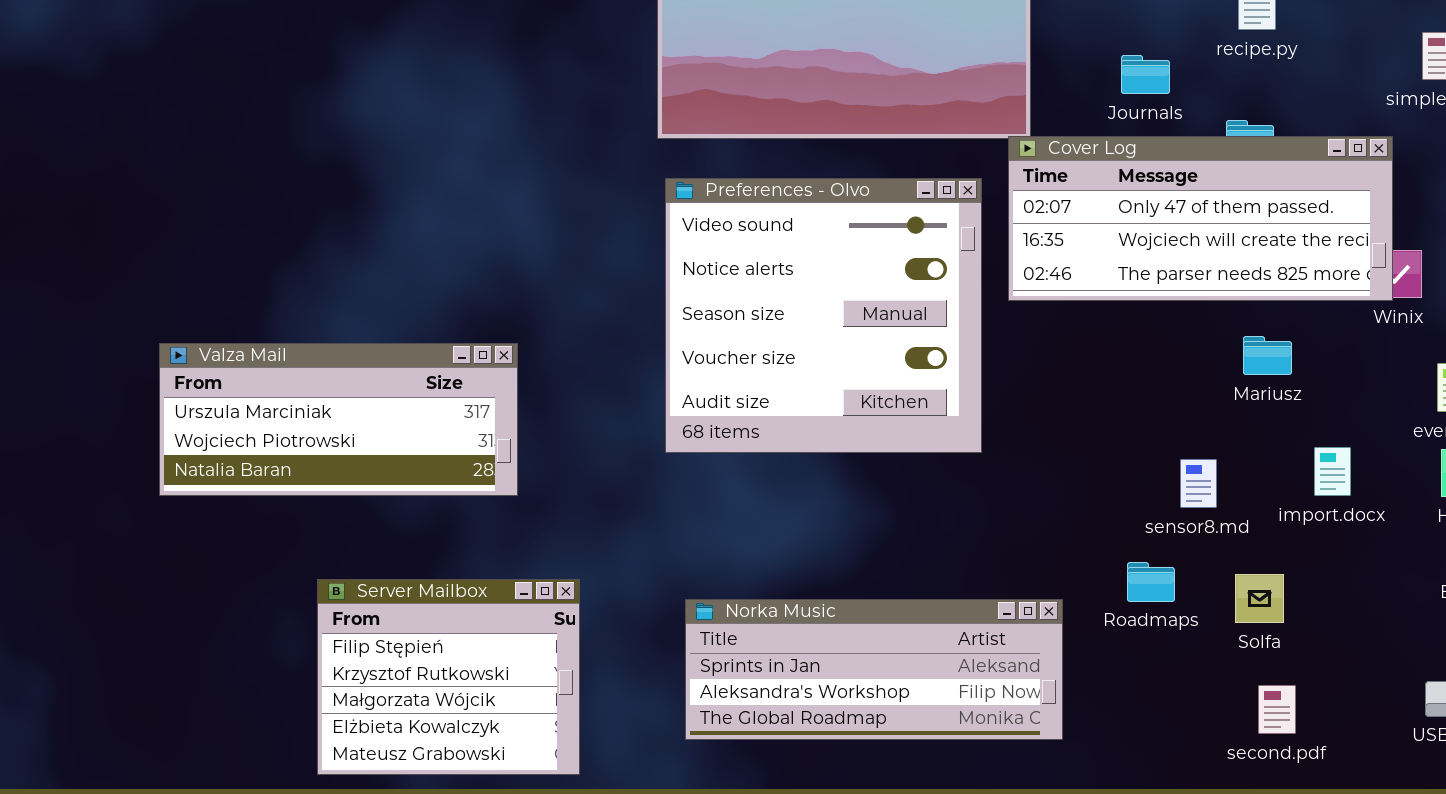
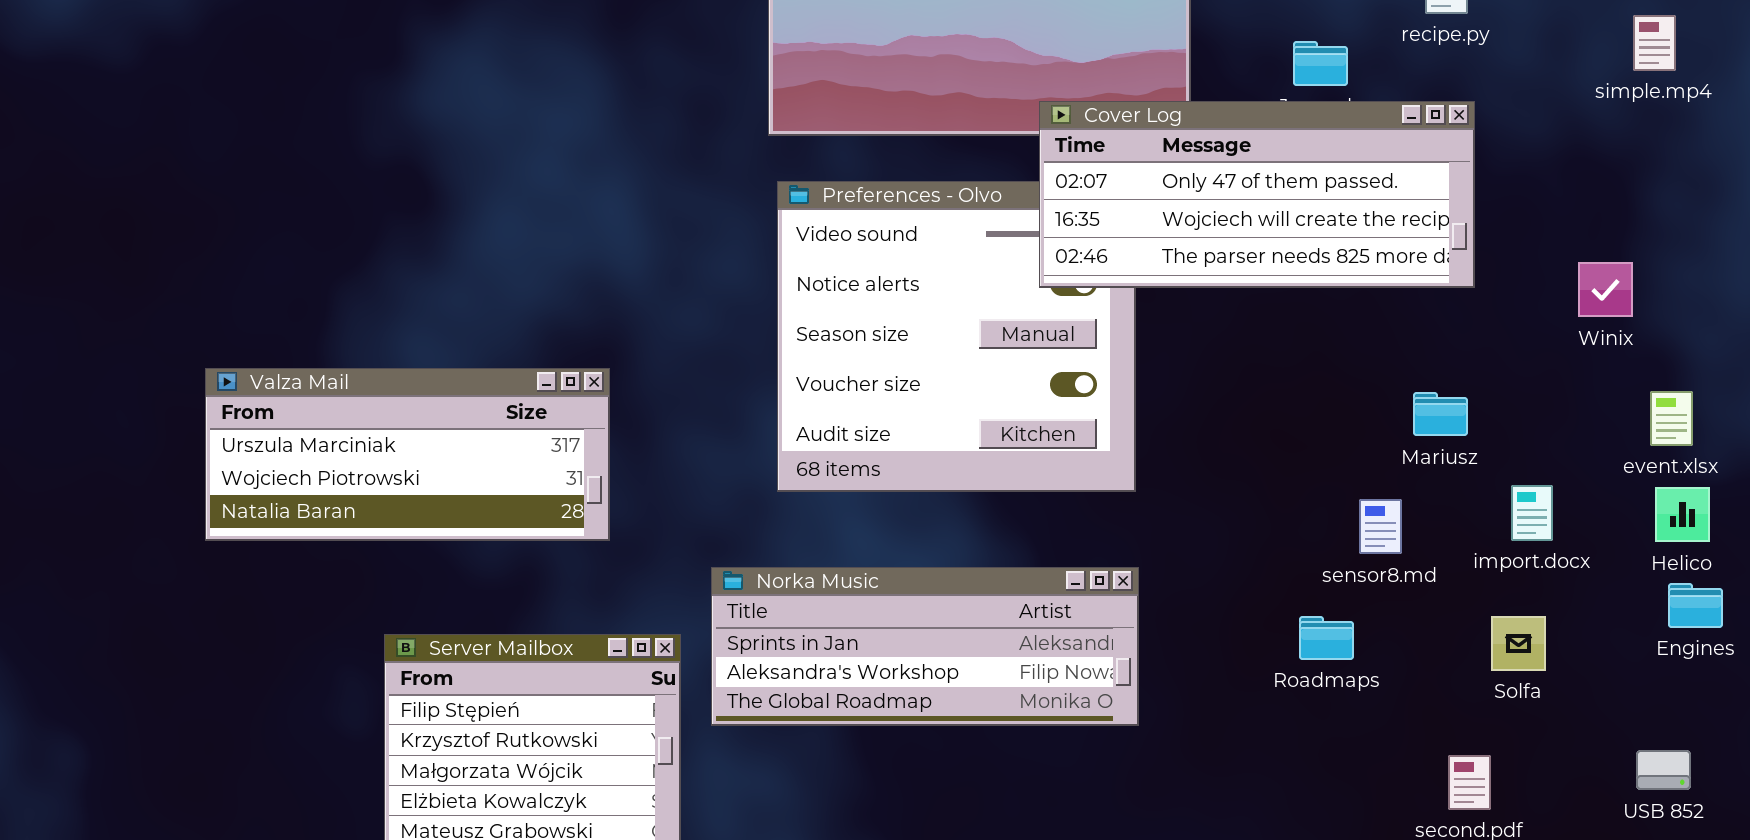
Cover Log: [1008,136,1393,301] -> [1039,101,1475,288], moved
Mariusz: [1243,336,1292,375] -> [1413,392,1468,436], moved
Solfa: [1235,574,1284,623] -> [1491,616,1546,671], moved
Norka Music: [685,599,1063,740] -> [711,567,1139,726], moved

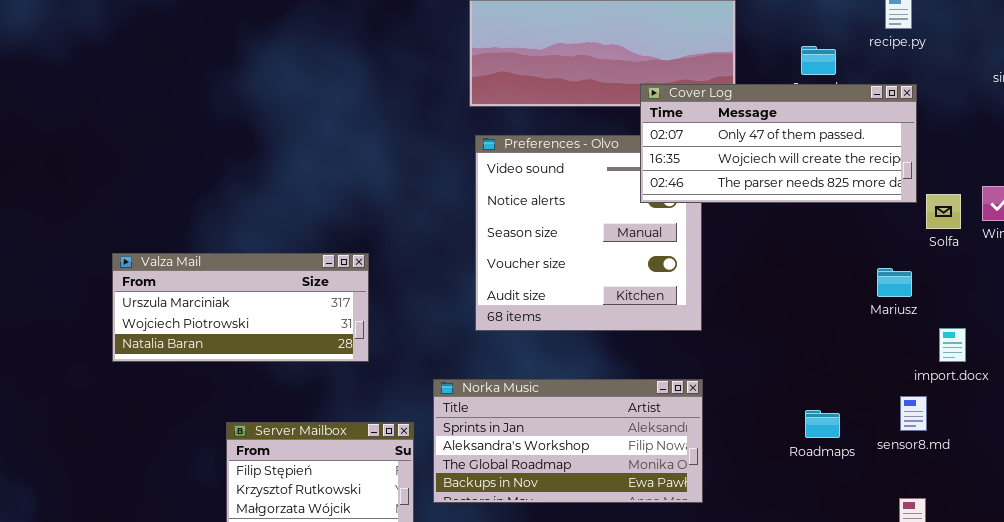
sensor8.md: [1359,499,1402,554] -> [900,396,927,431], moved
Norka Music: [711,567,1139,726] -> [433,379,703,503], resized
Solfa: [1491,616,1546,671] -> [926,194,961,229], moved

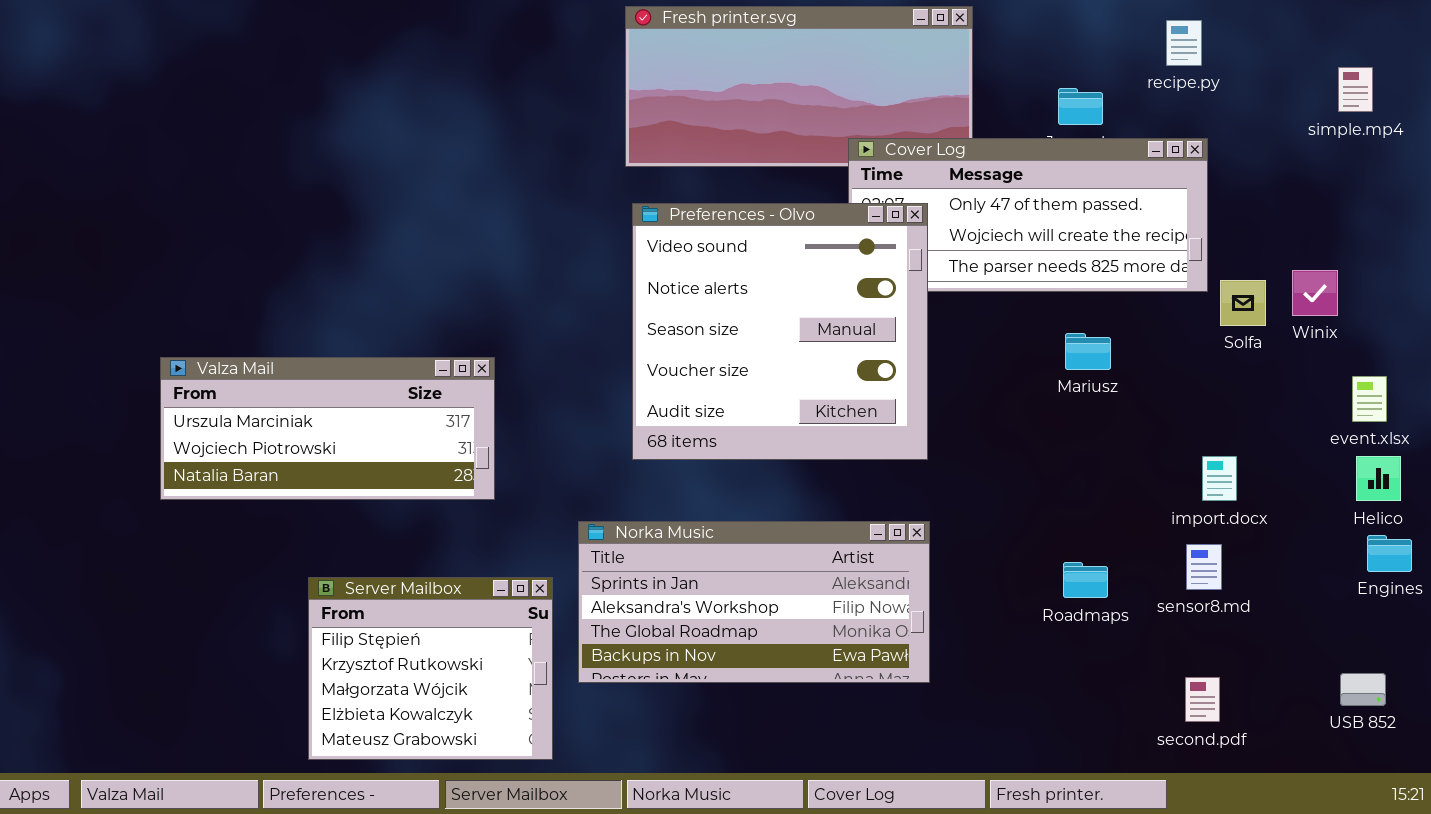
Preferences - Olvo: [475,135,702,331] -> [632,203,928,460], raised
Mariusz: [877,268,912,297] -> [1065,333,1111,370], moved
import.docx: [939,328,966,362] -> [1202,456,1237,501], moved

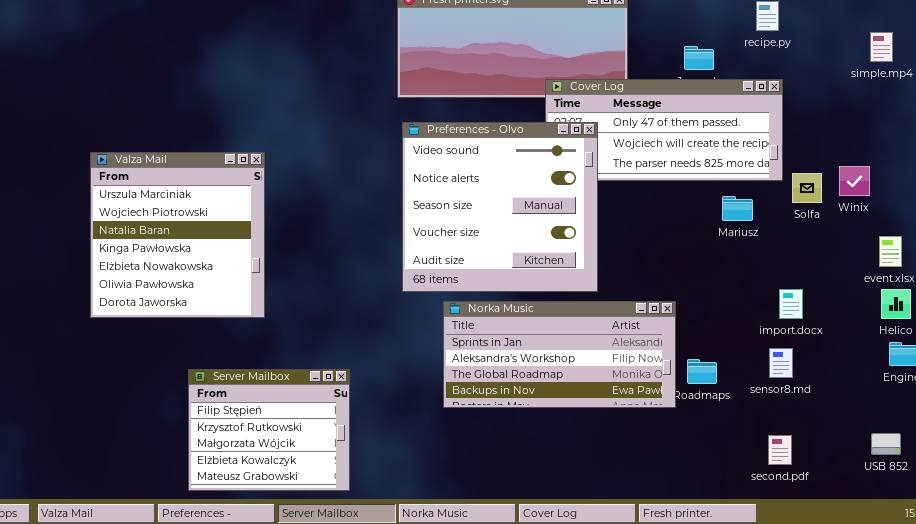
Mariusz: [1065,333,1111,370] -> [722,196,753,221], moved
Valza Mail: [160,357,495,500] -> [90,152,265,318], resized
Norka Music: [578,521,930,683] -> [443,301,676,408], moved

